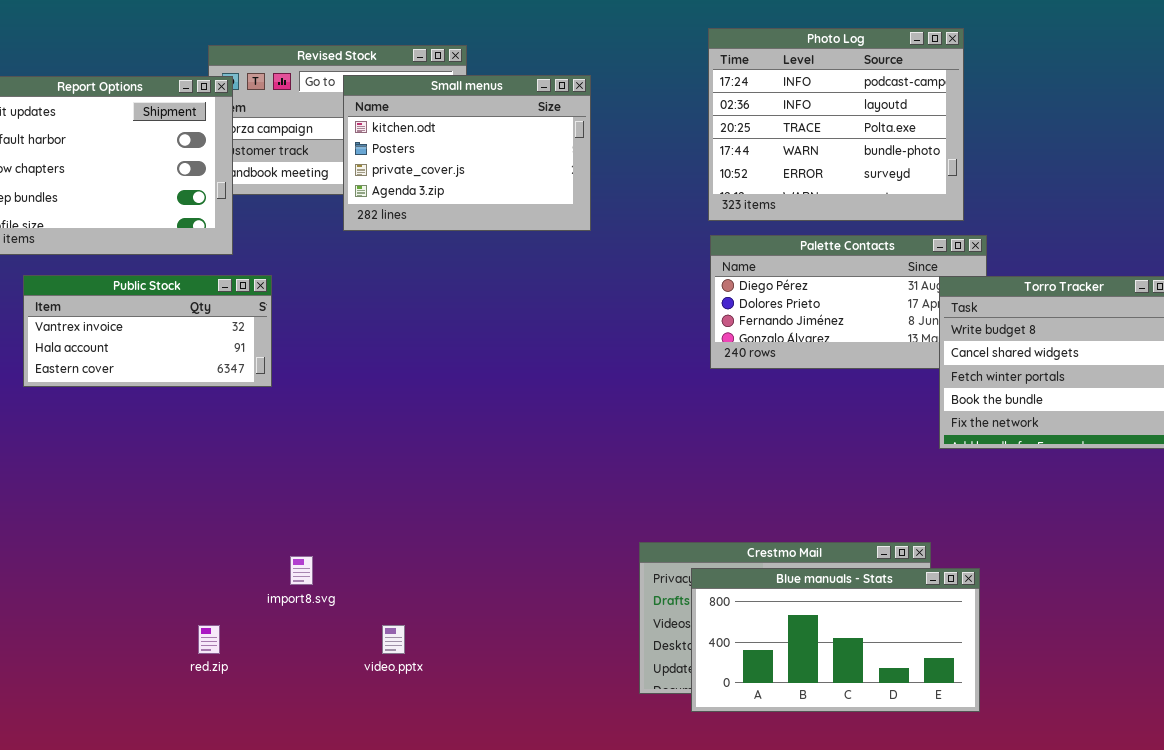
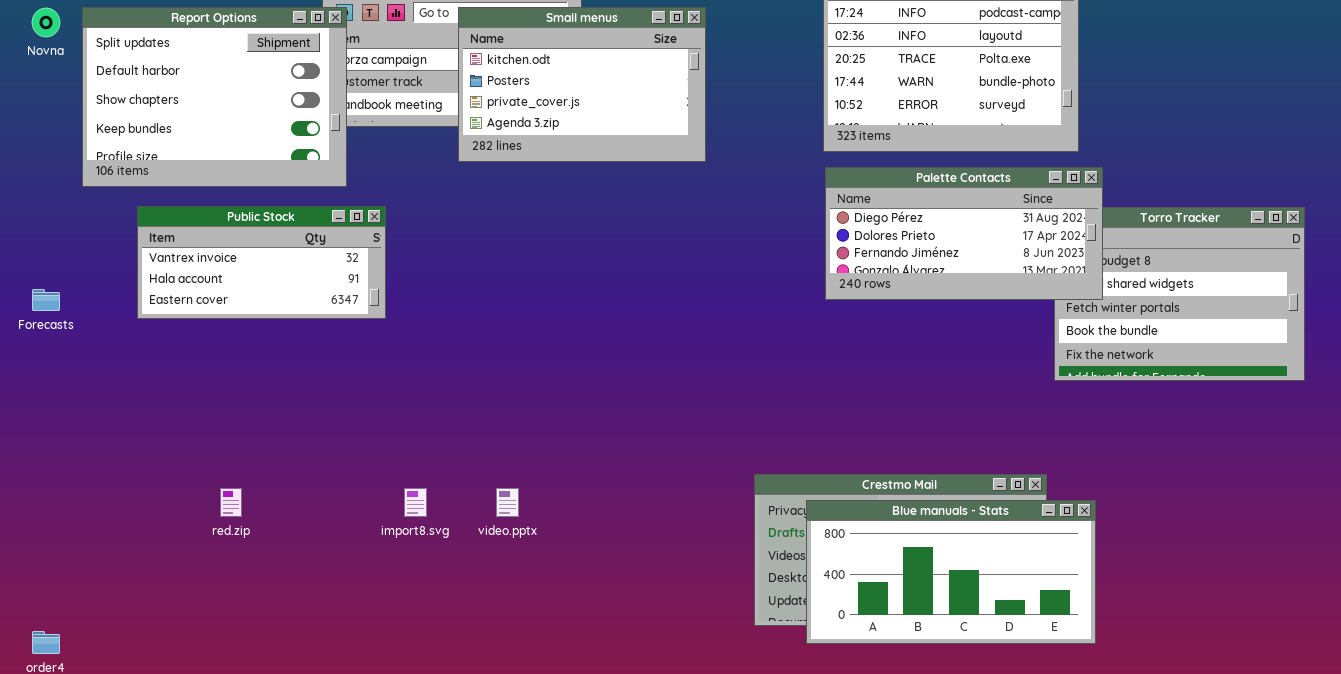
Palette Contacts: [710,235,987,369] -> [825,167,1103,300], raised
red.zip: [198,625,220,654] -> [220,488,242,517], moved
video.pptx: [382,625,405,654] -> [496,488,519,517], moved

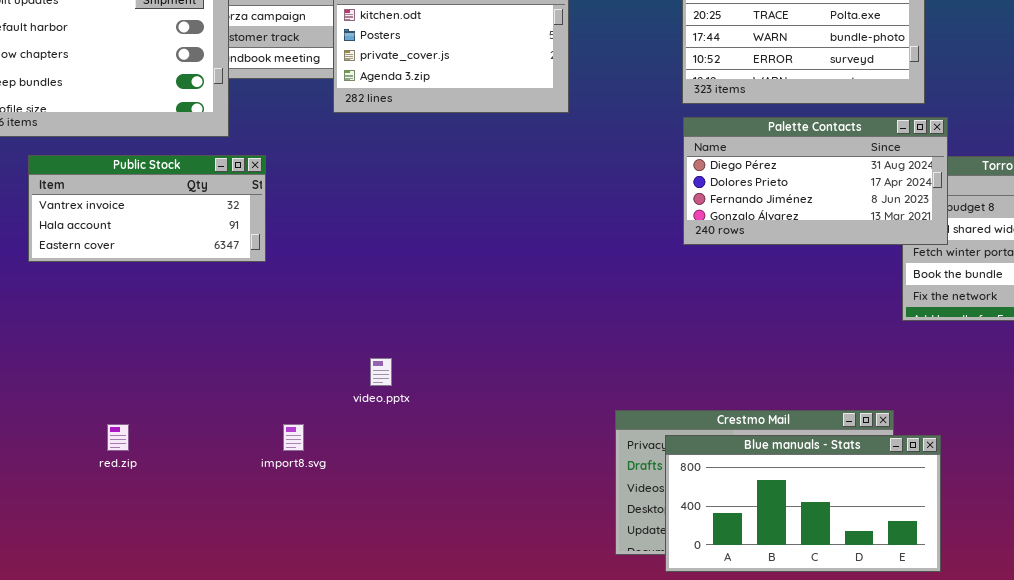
video.pptx: [496,488,519,517] -> [370,358,392,386], moved

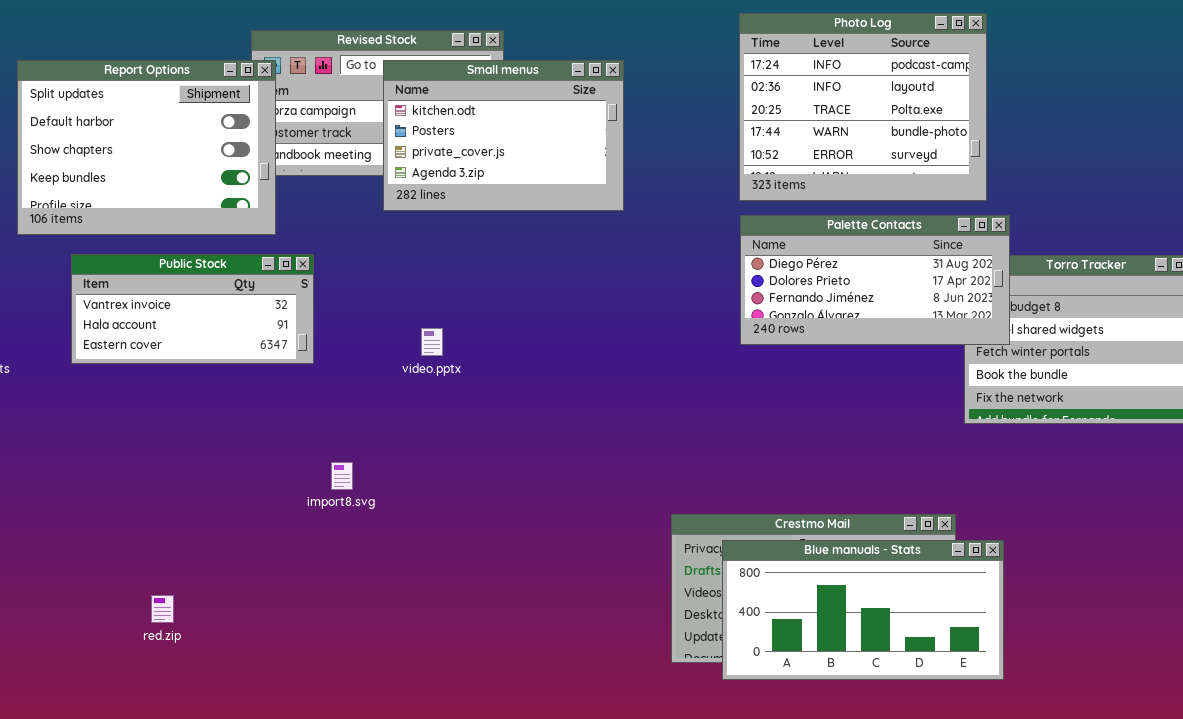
video.pptx: [370,358,392,386] -> [421,328,443,356], moved
red.zip: [107,424,129,451] -> [151,595,174,623], moved
import8.svg: [283,424,304,451] -> [331,462,353,490], moved

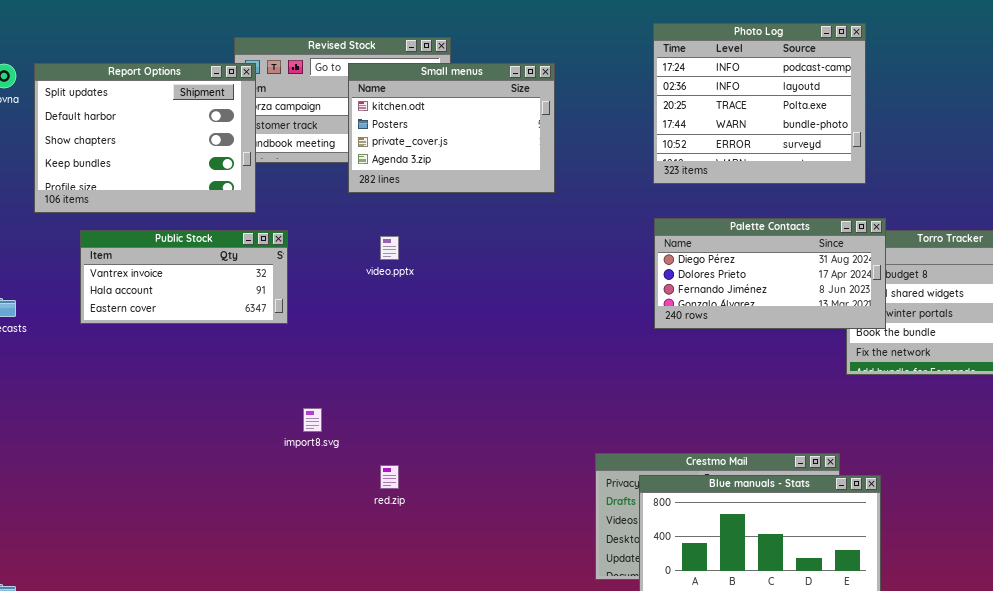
Palette Contacts: [740,215,1010,345] -> [654,218,886,329], moved
video.pptx: [421,328,443,356] -> [380,236,399,260], moved
red.zip: [151,595,174,623] -> [380,465,399,489], moved

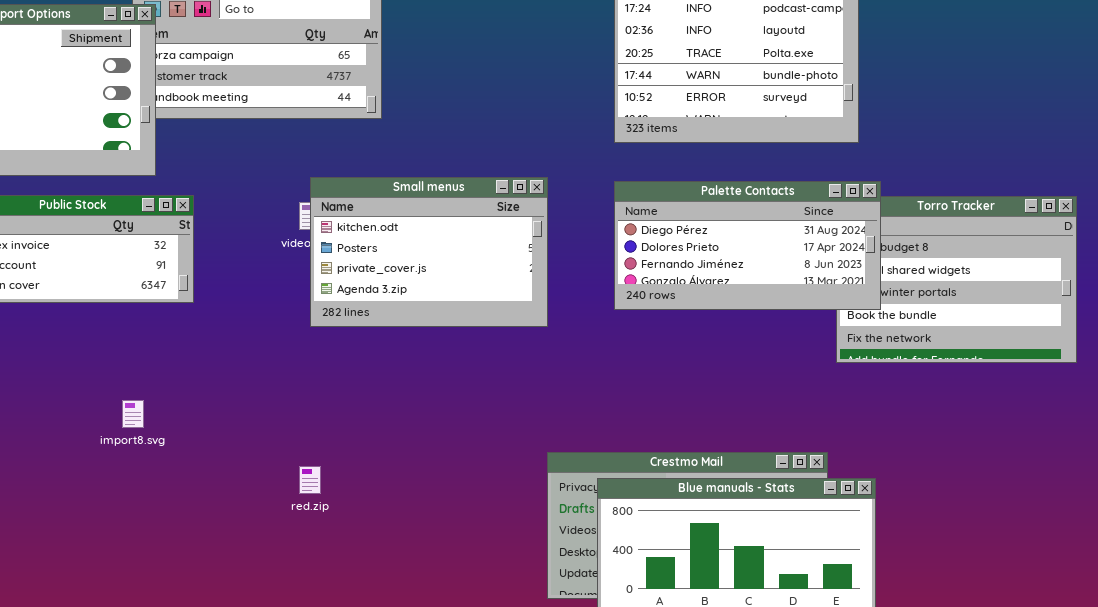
Small menus: [348,63,555,193] -> [310,177,548,327], moved
import8.svg: [303,408,322,432] -> [122,400,144,428], moved

